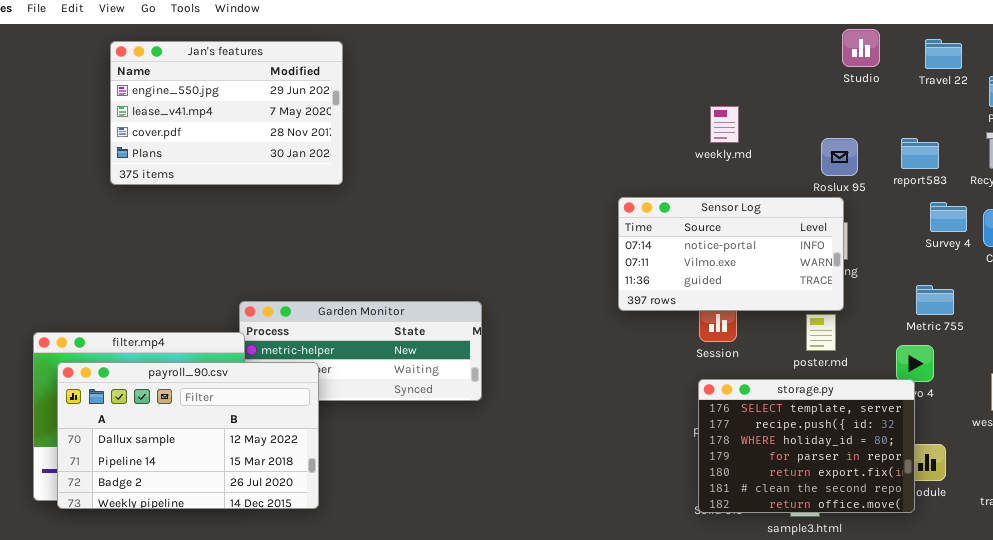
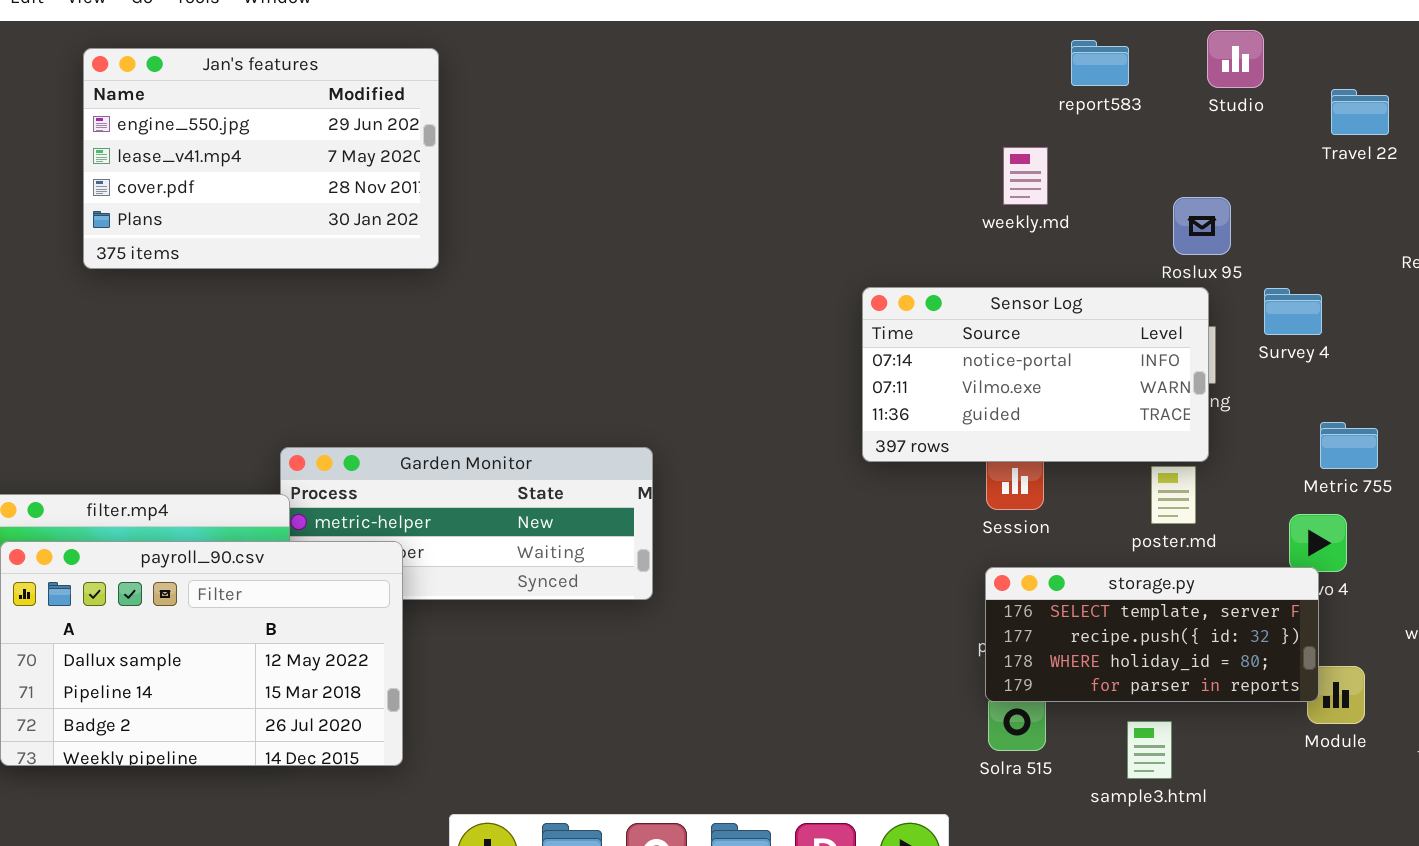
Travel 22: [925,39,962,69] -> [1331,89,1389,135], moved
report583: [901,138,939,169] -> [1071,40,1129,86], moved
Survey 4: [930,202,967,232] -> [1264,288,1322,335], moved
storage.py: [698,379,915,513] -> [985,567,1319,702], resized

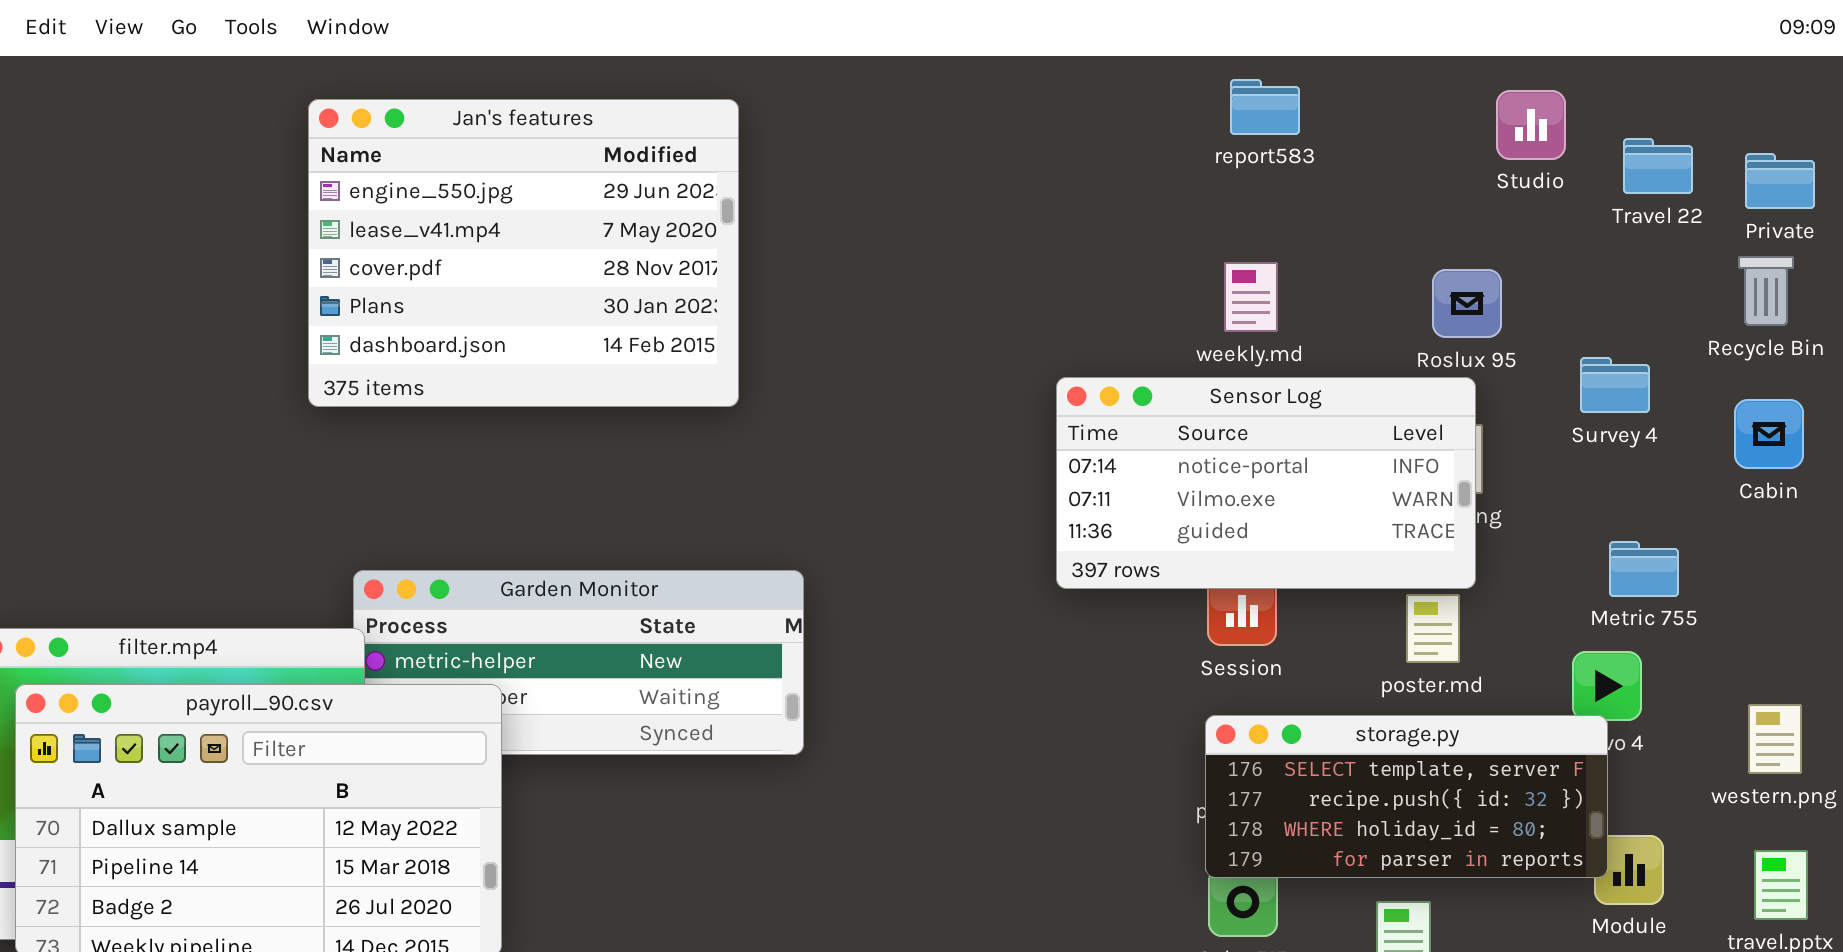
Studio: [1207,30,1264,88] -> [1496,90,1566,160], moved
report583: [1071,40,1129,86] -> [1230,79,1300,135], moved
Jan's features: [83,48,439,269] -> [308,99,739,407], moved, resized
weekly.md: [1003,147,1048,205] -> [1224,262,1278,332], moved
Survey 4: [1264,288,1322,335] -> [1580,357,1650,413], moved

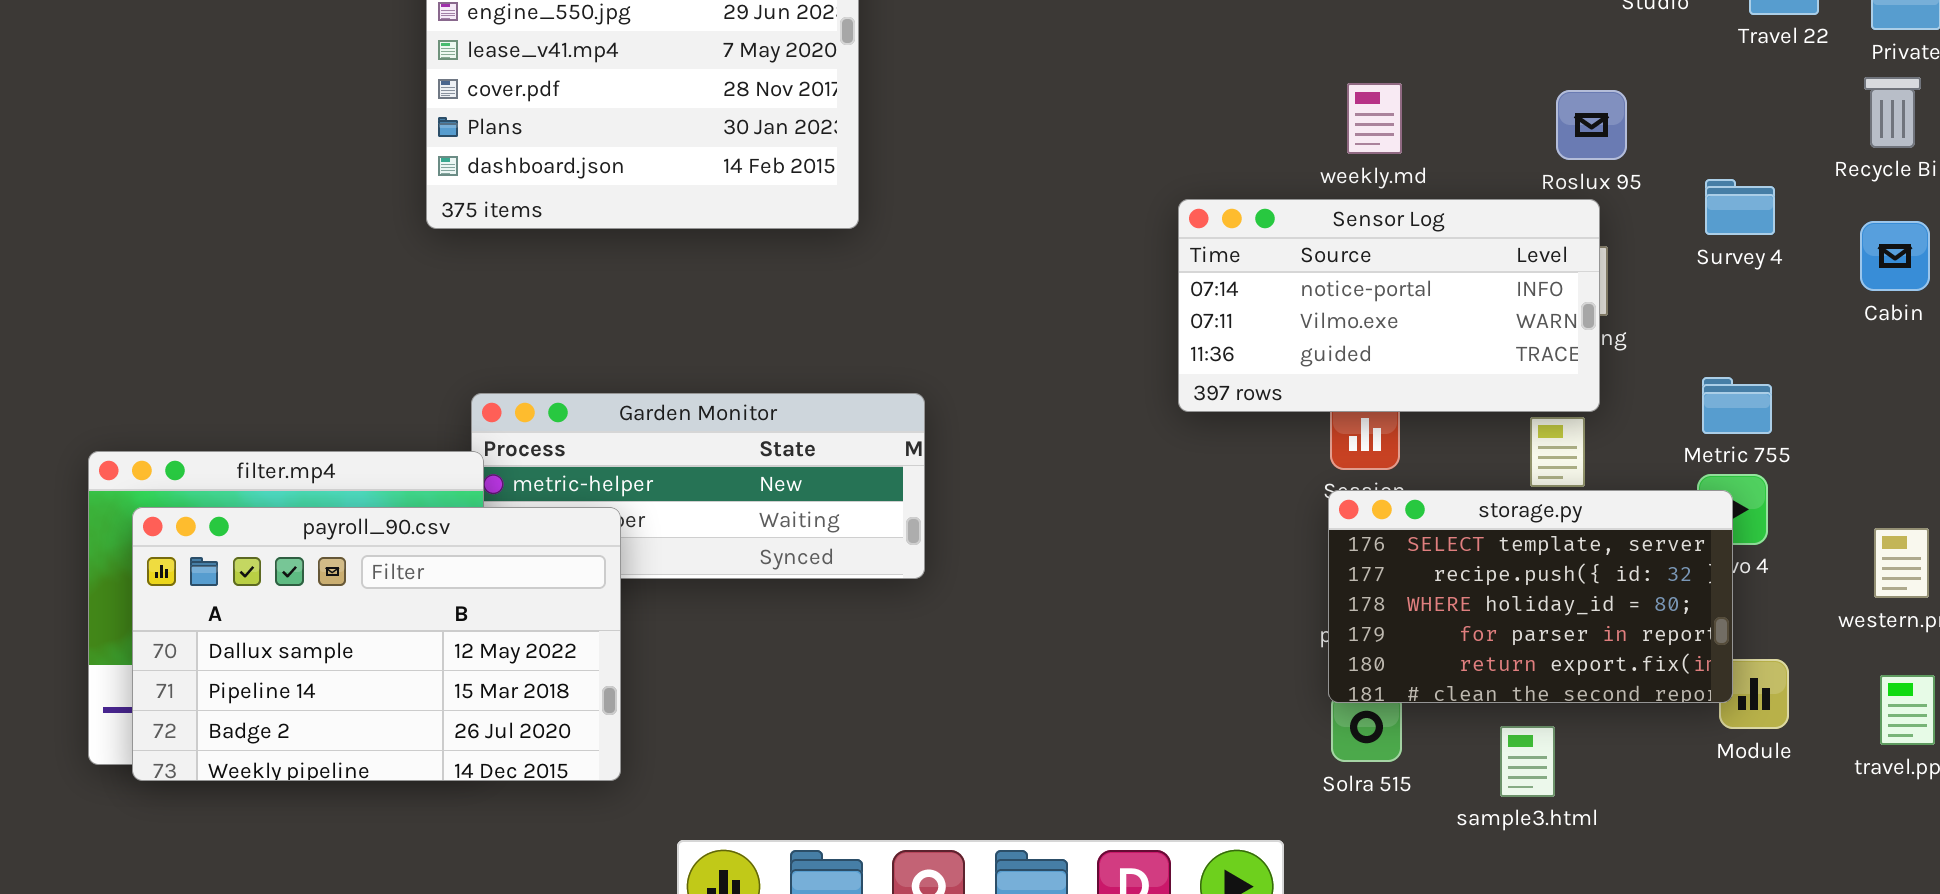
Metric 755: [1609,541,1679,597] -> [1702,377,1772,434], moved
storage.py: [1205,715,1608,878] -> [1328,490,1733,703], resized

